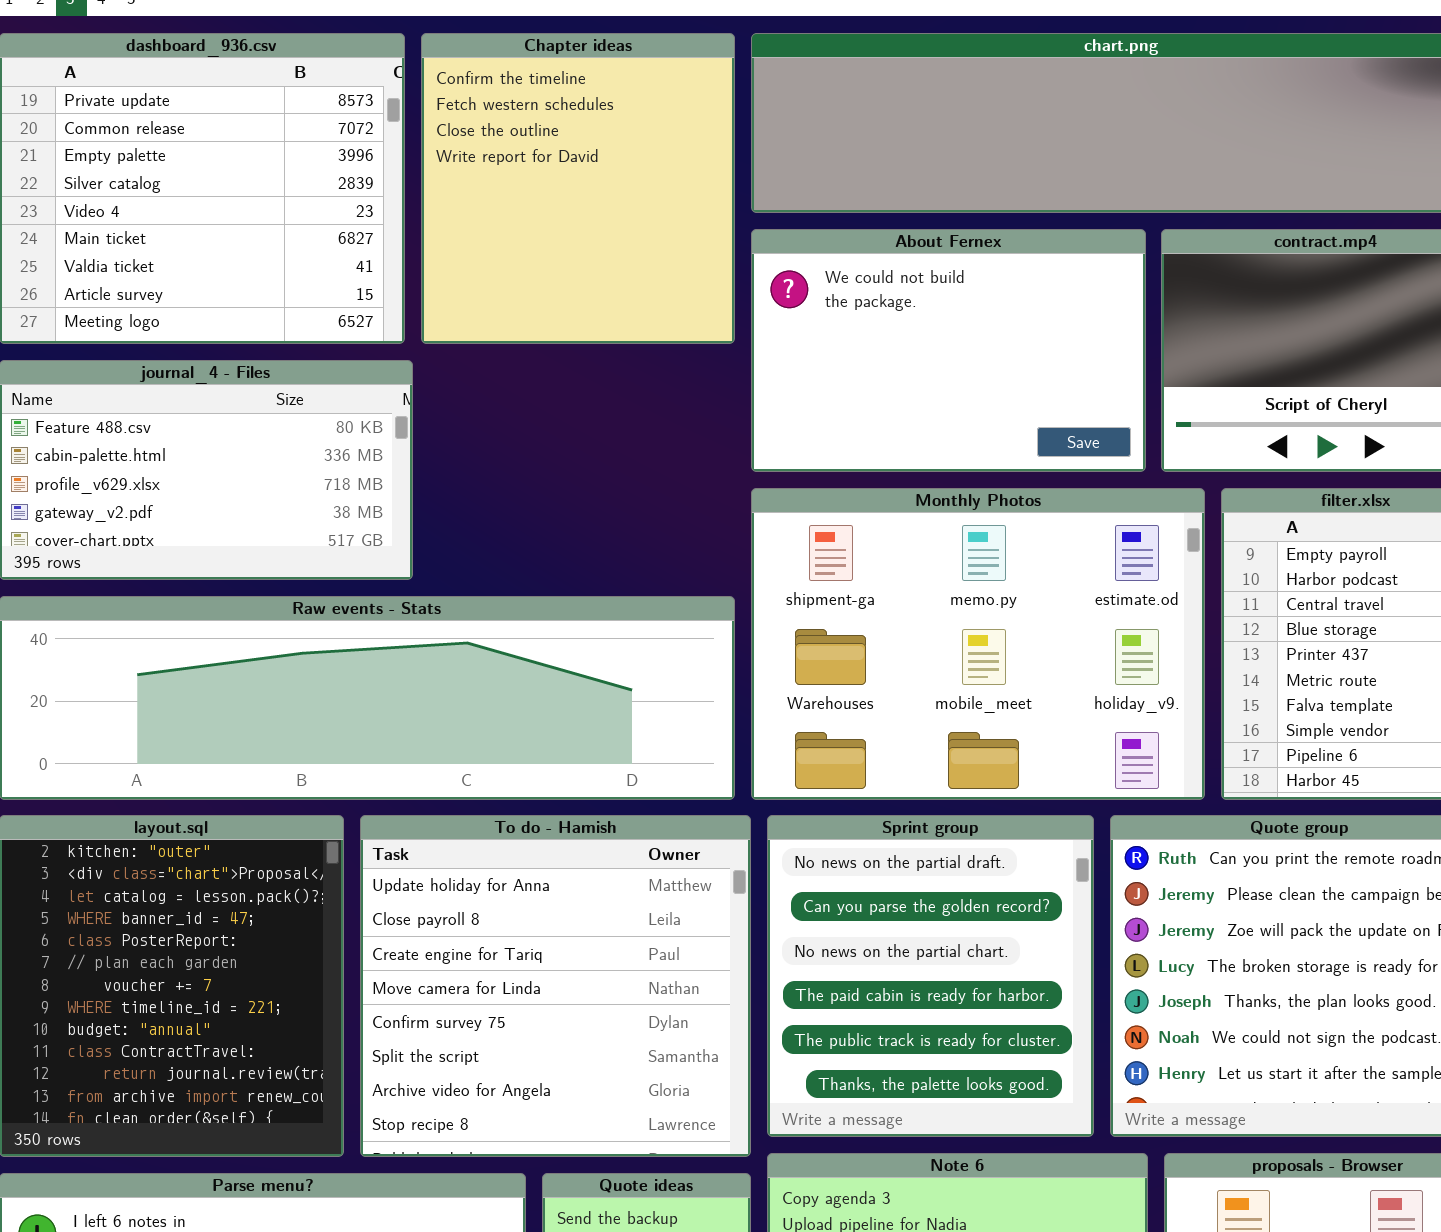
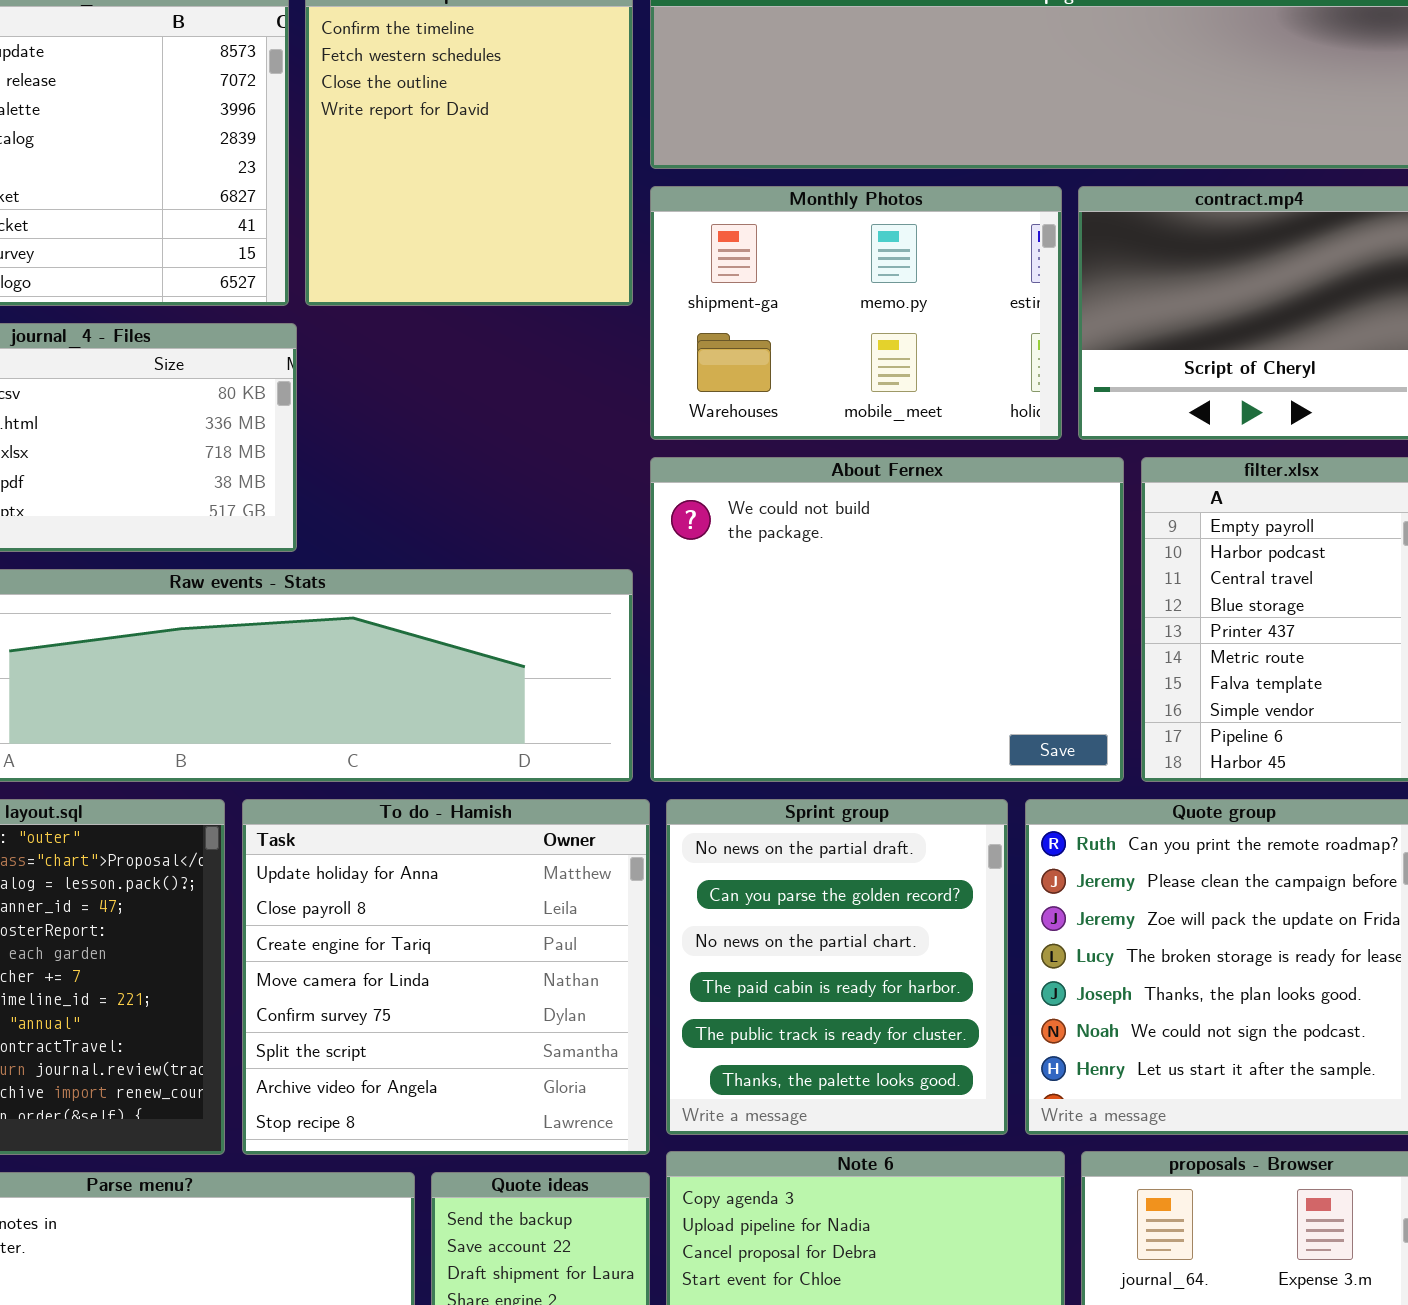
About Fernex: [751,229,1146,472] -> [650,457,1124,782], moved, resized
Monthly Photos: [751,488,1205,800] -> [650,186,1062,440], moved, resized

